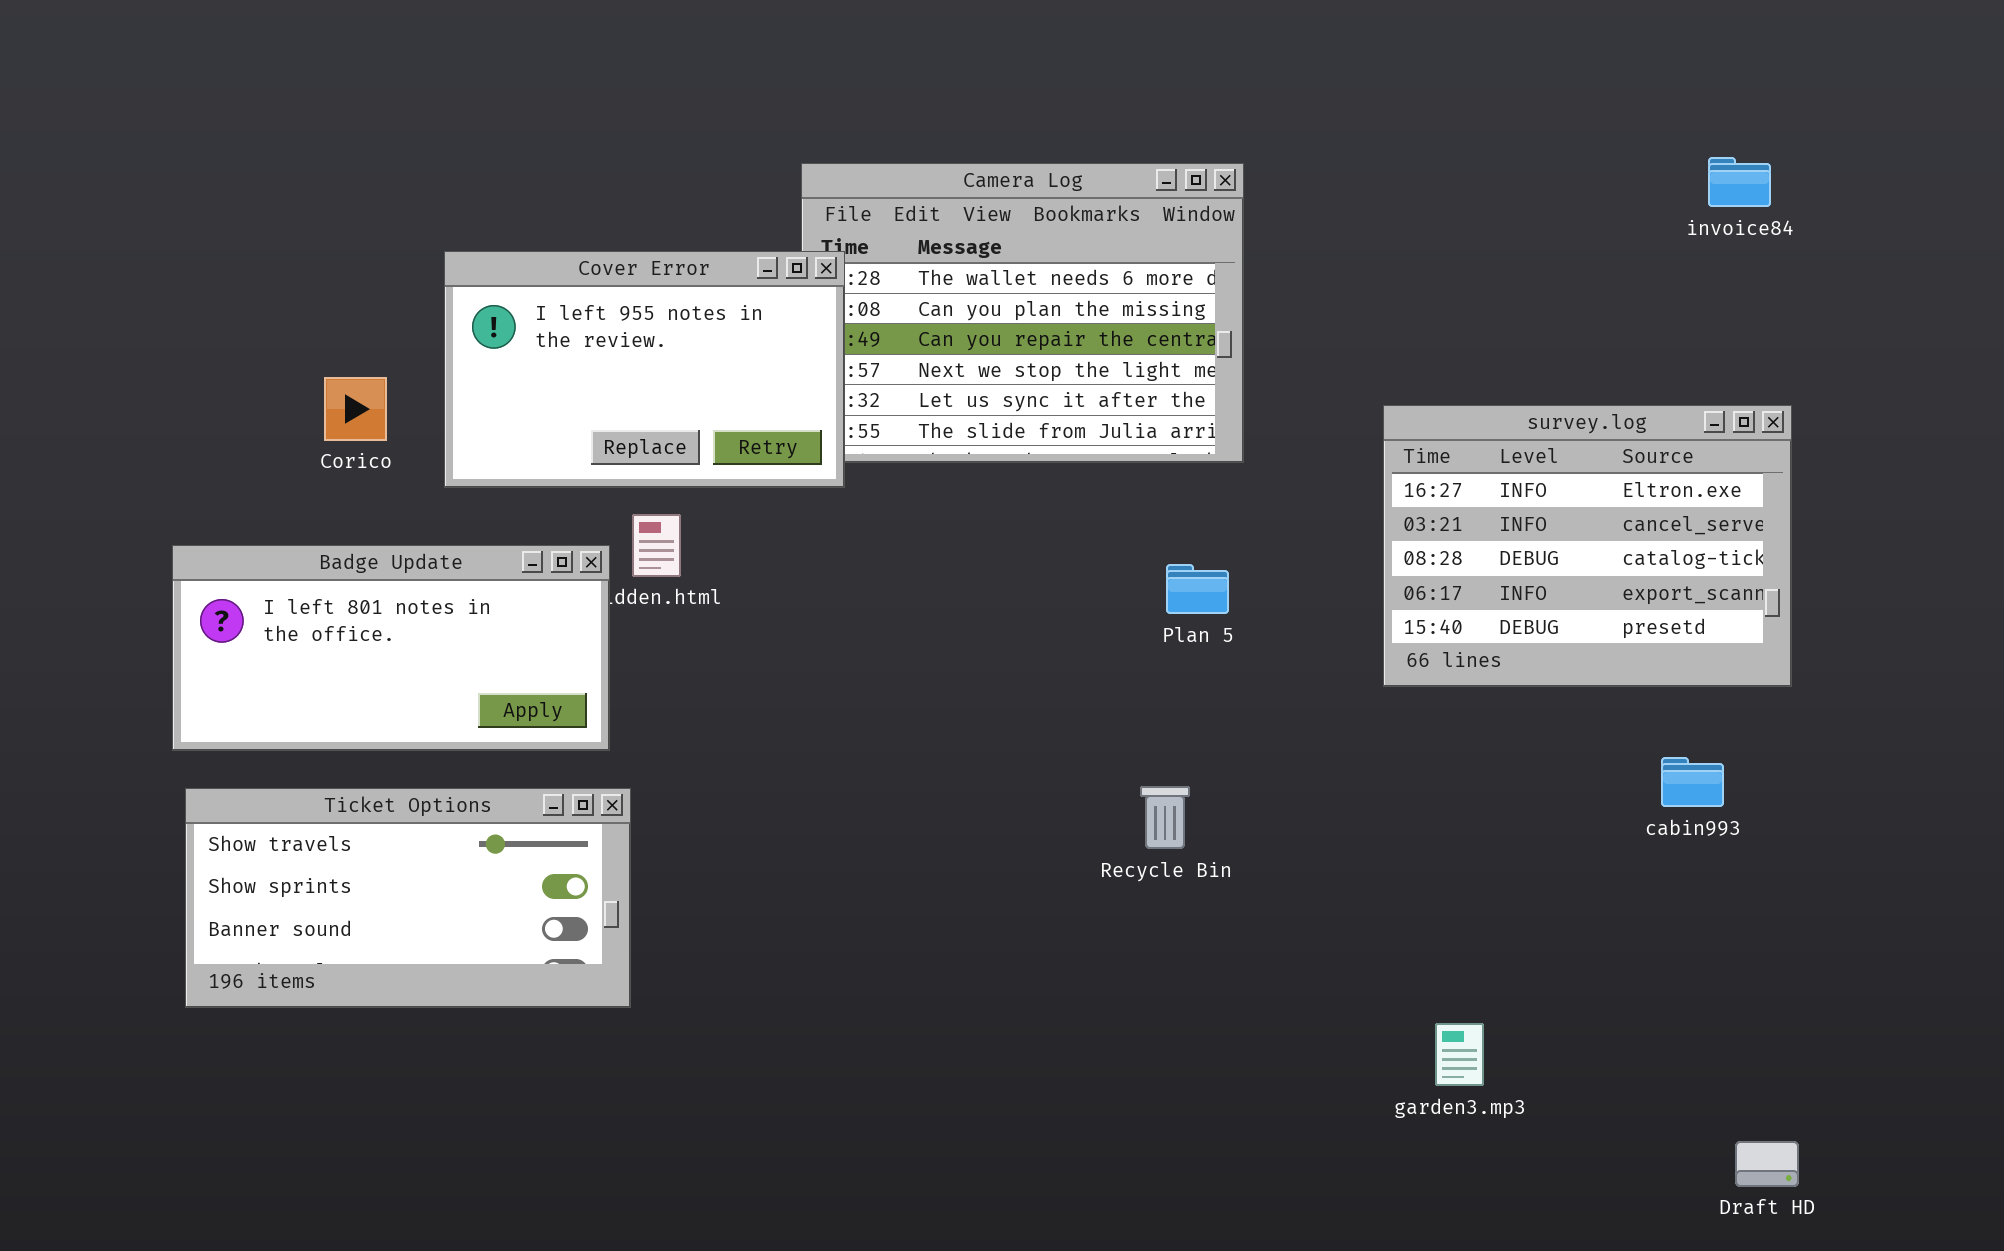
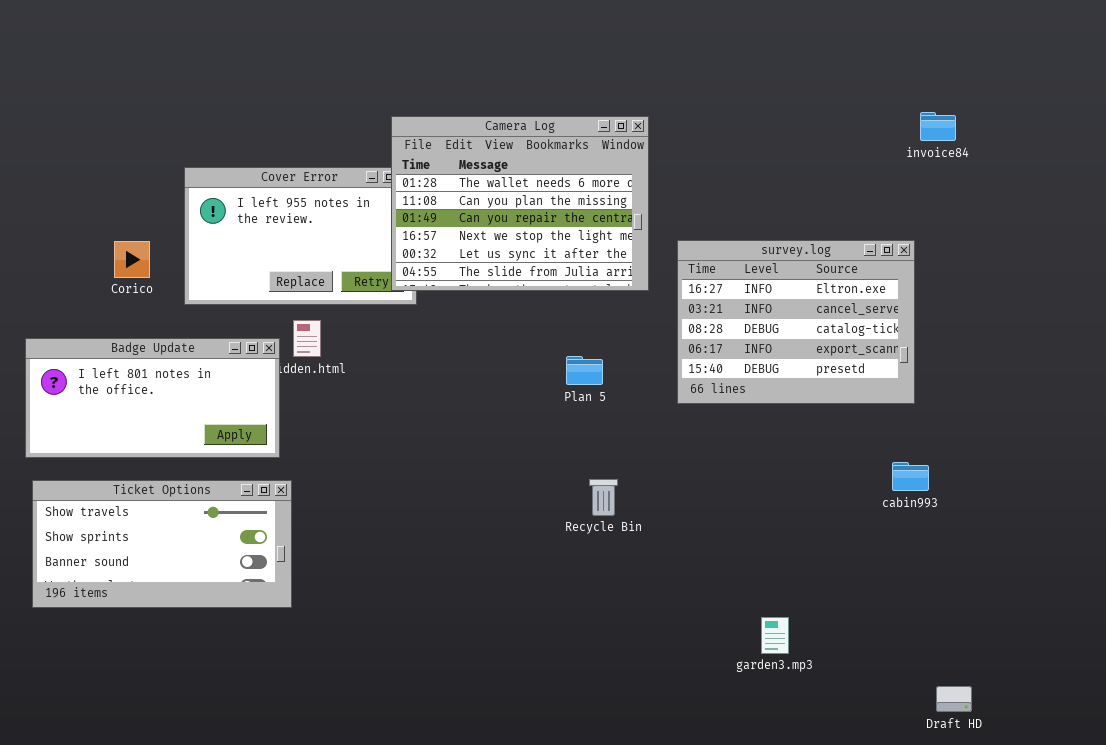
Camera Log: [801,163,1244,463] -> [391,116,649,291], raised
survey.log: [1383,405,1792,687] -> [677,240,915,404], moved
Plan 5: [1166,564,1229,614] -> [566,356,603,385], moved

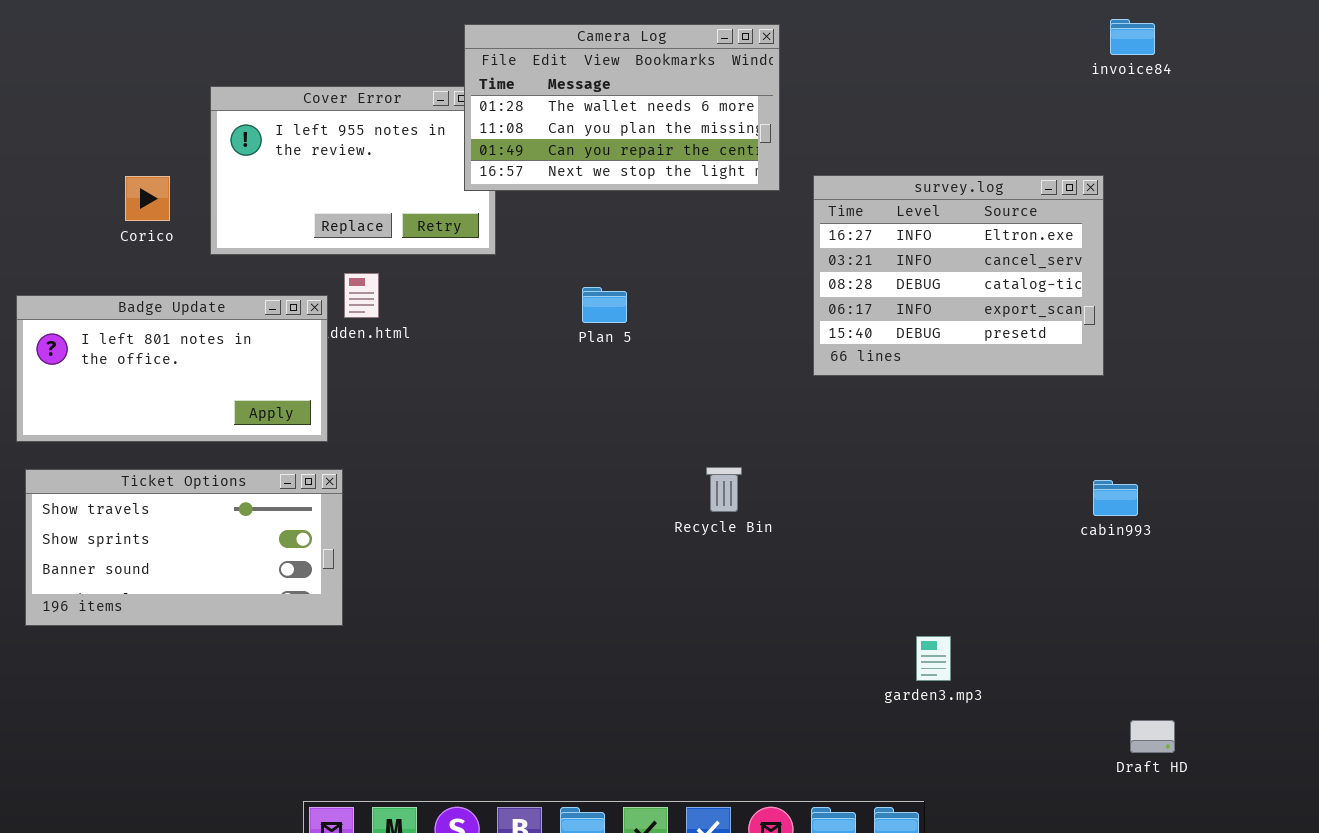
Camera Log: [391,116,649,291] -> [464,24,780,191], resized
Plan 5: [566,356,603,385] -> [582,287,627,323], moved
cabin993: [892,462,929,491] -> [1093,480,1138,516], moved

